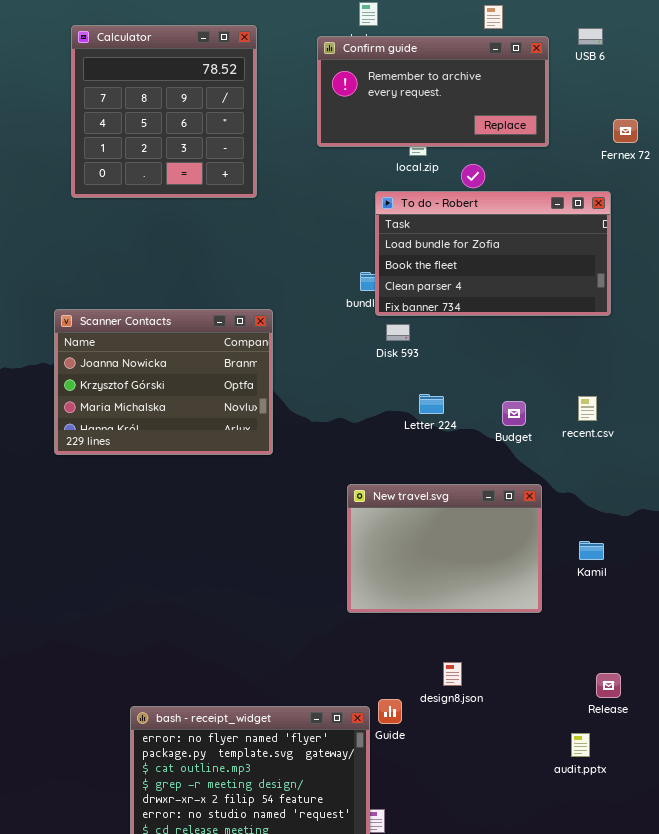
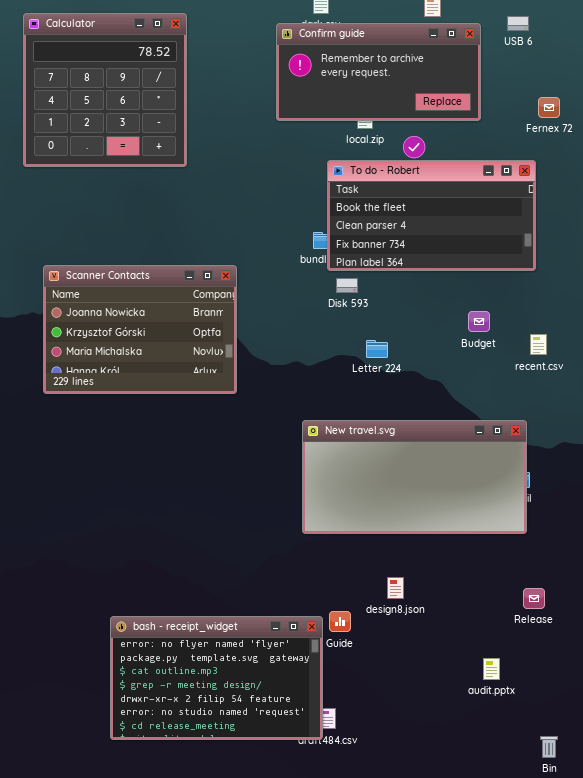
Calculator: [71,25,257,198] -> [23,13,187,167], moved
To do - Robert: [375,191,611,316] -> [327,160,536,271], scrolled down 1 row
recent.csv: [578,396,597,421] -> [530,334,547,355], moved
Budget: [502,401,526,426] -> [468,311,490,332], moved
New travel.svg: [347,484,542,613] -> [302,420,527,534], resized
audit.pptx: [571,733,590,757] -> [483,658,500,680], moved

